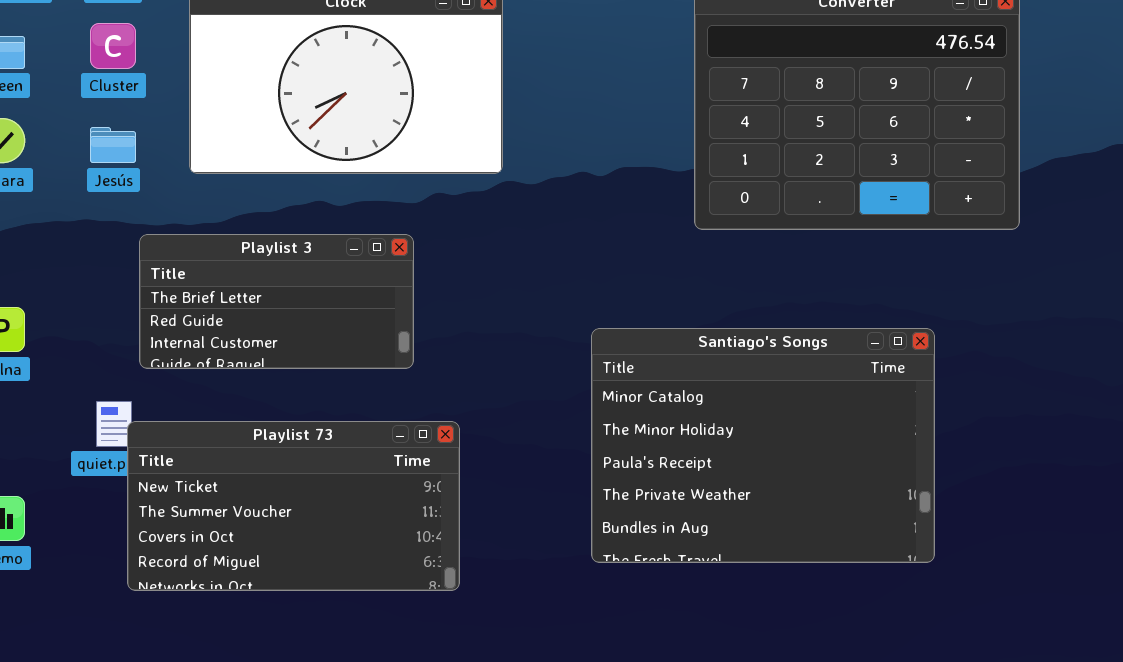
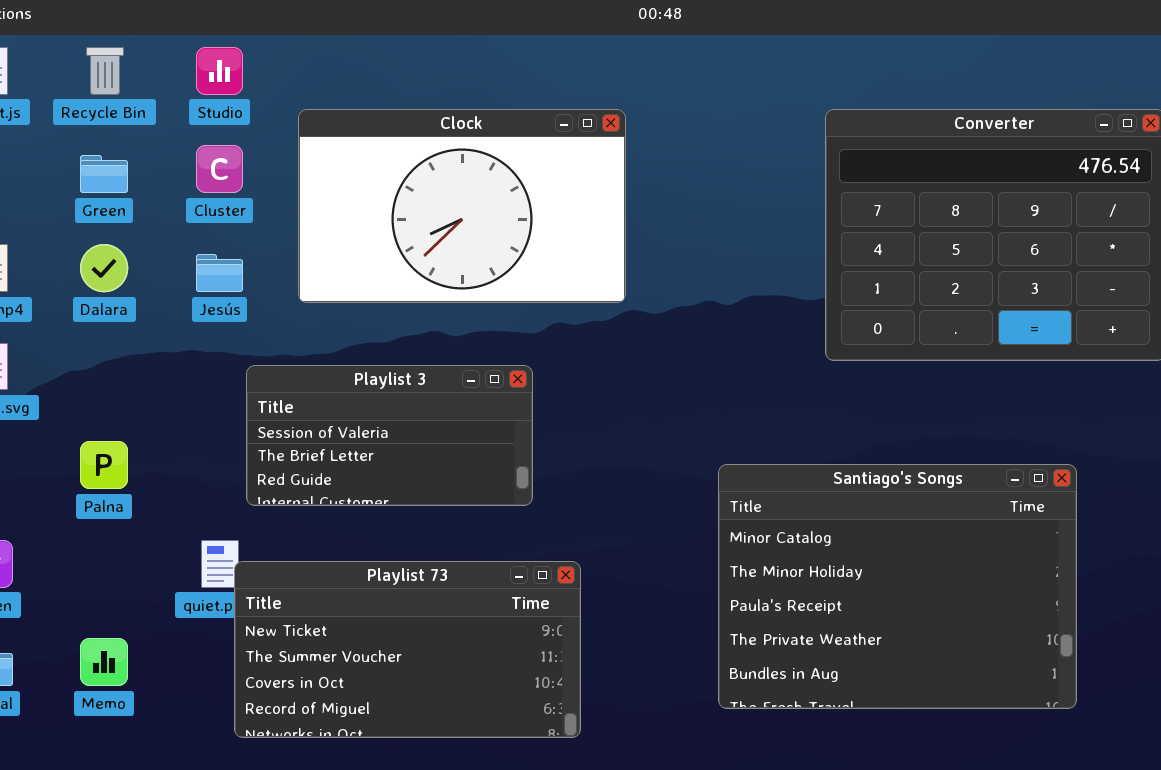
Playlist 3: [139,234,414,369] -> [246,365,533,506], scrolled up 1 row

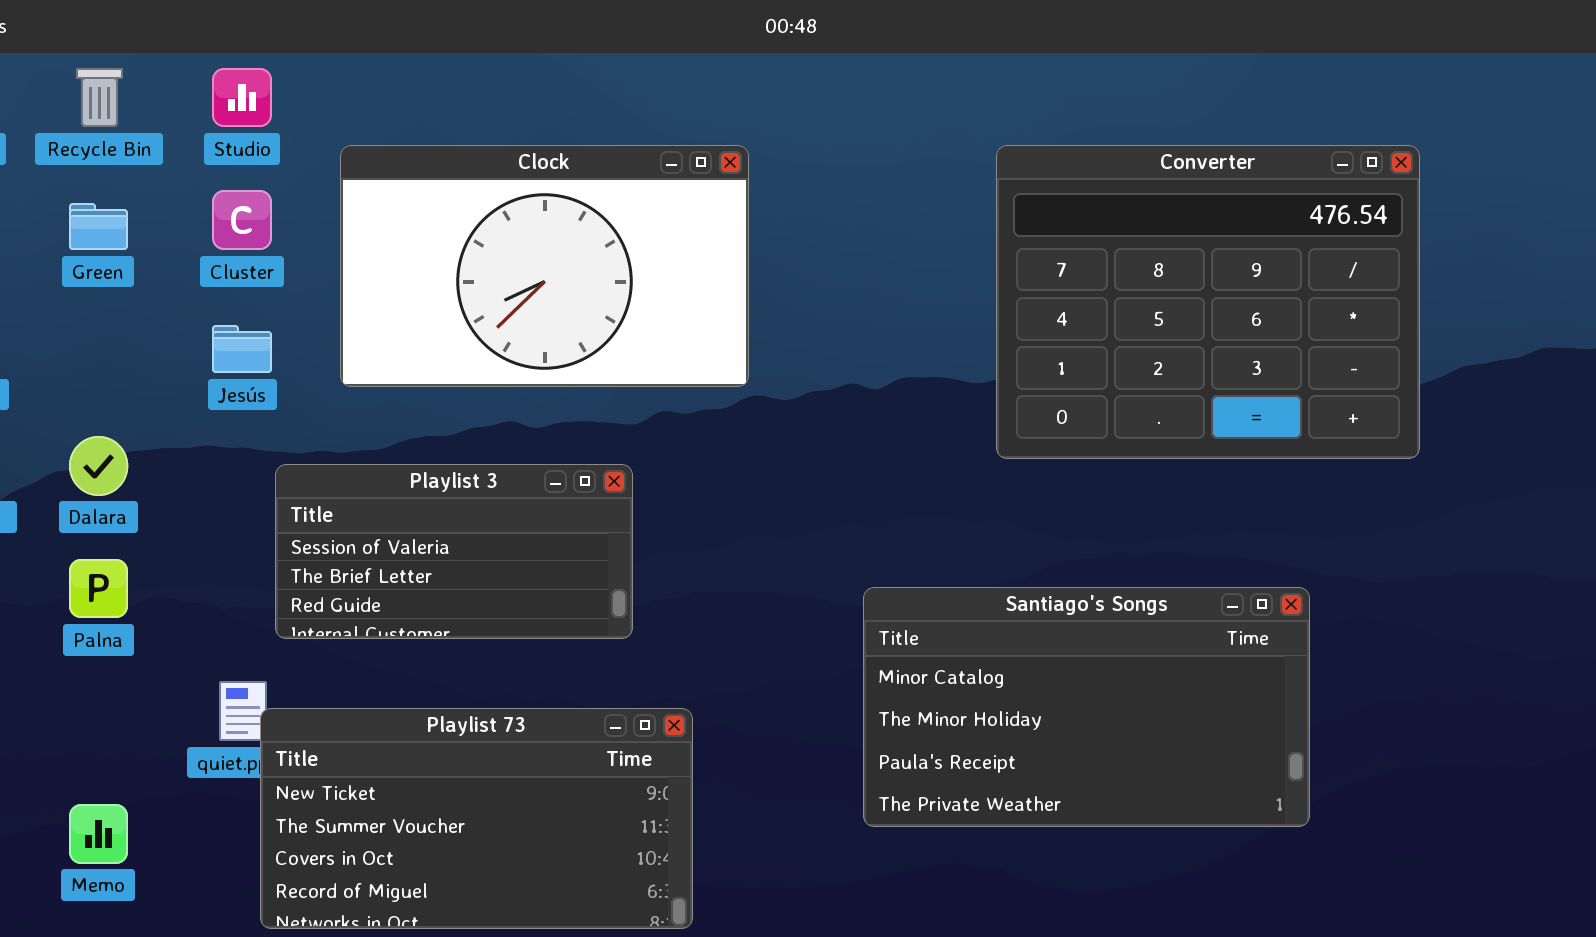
Dalara: [80,244,128,292] -> [69,436,128,496], moved
Santiago's Songs: [718,464,1077,709] -> [863,587,1310,827], resized

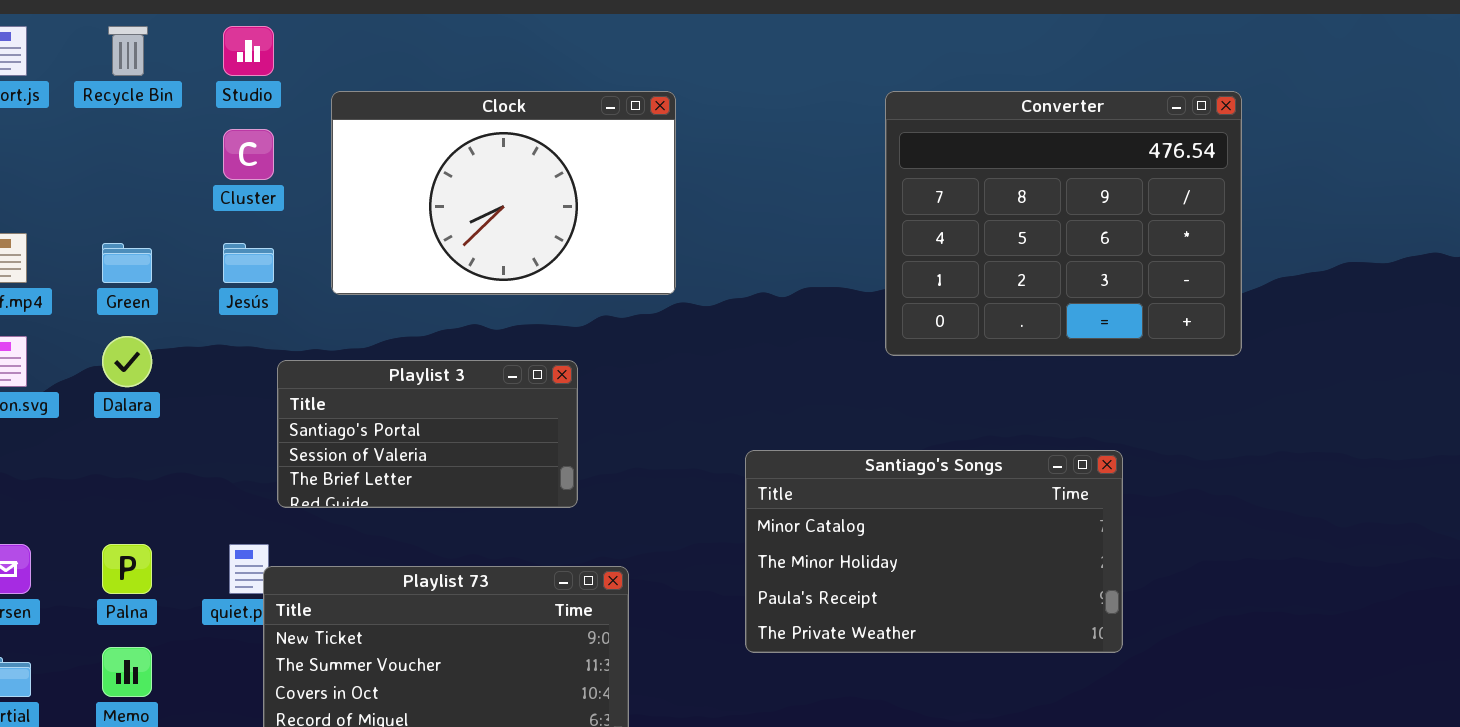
Green: [69,203,128,250] -> [102,243,152,283], moved
Playlist 3: [275,464,633,639] -> [277,360,578,508], scrolled up 1 row
Palna: [69,559,128,618] -> [102,544,152,594], moved
Santiago's Songs: [863,587,1310,827] -> [745,450,1123,653], moved

